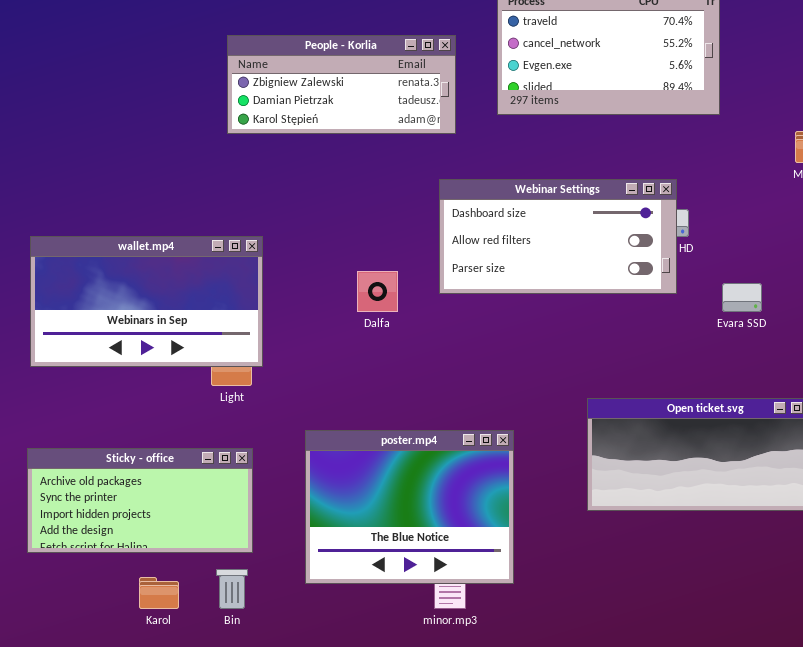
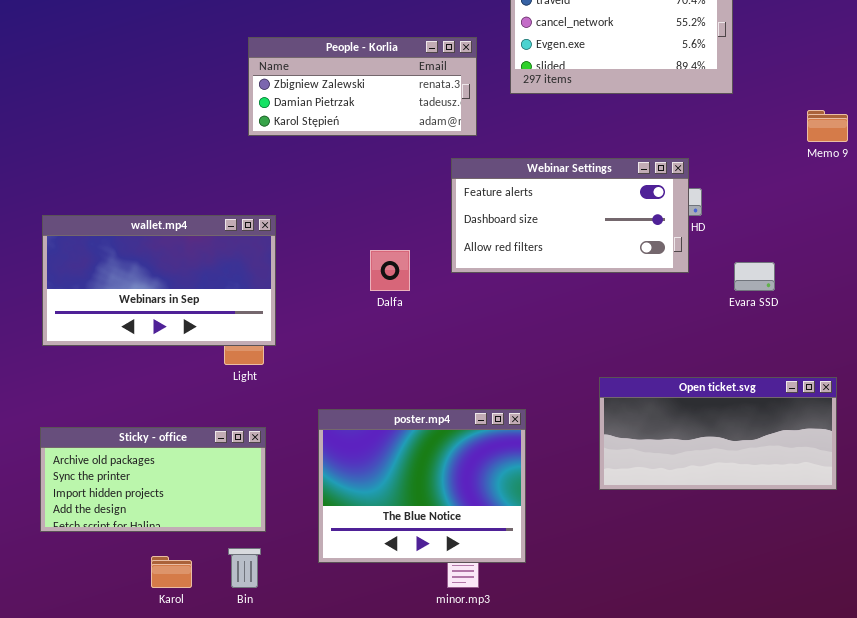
People - Korlia: [227,35,456,134] -> [248,37,477,136], moved
Webinar Settings: [439,179,677,294] -> [451,158,689,273], scrolled up 1 row

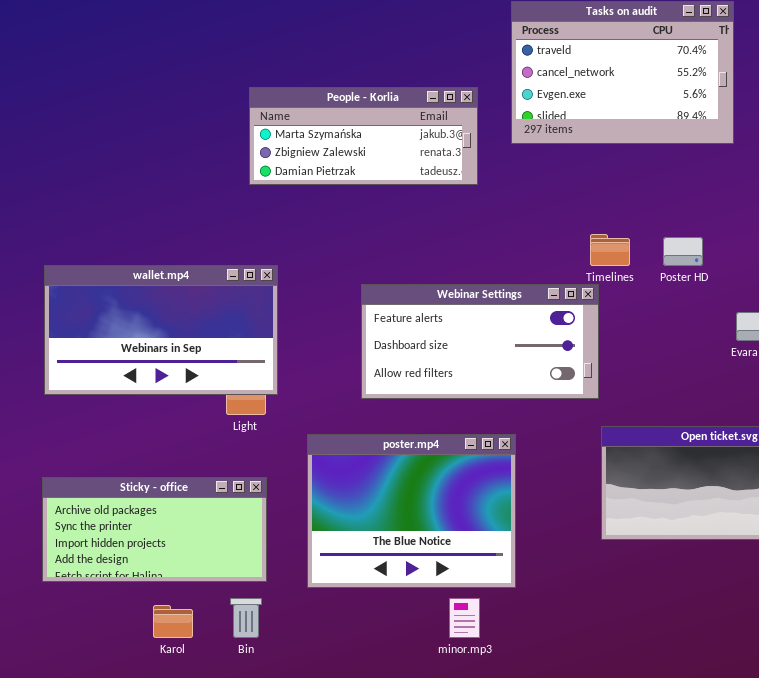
People - Korlia: [248,37,477,136] -> [249,87,478,185], scrolled up 1 row
Webinar Settings: [451,158,689,273] -> [361,284,599,399], moved
poster.mp4: [318,409,526,563] -> [307,434,516,588], moved

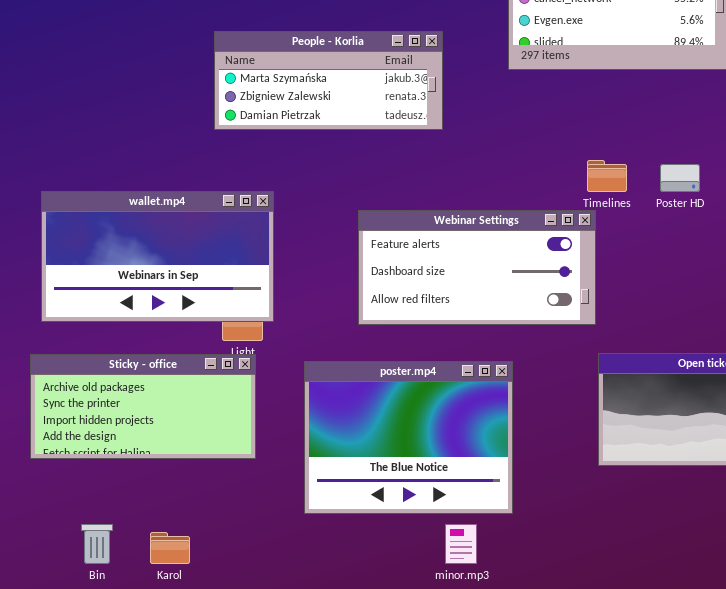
People - Korlia: [249,87,478,185] -> [214,31,443,130], moved
Sticky - office: [42,477,267,582] -> [30,354,256,459], moved
Bin: [230,598,262,638] -> [81,524,113,564], moved

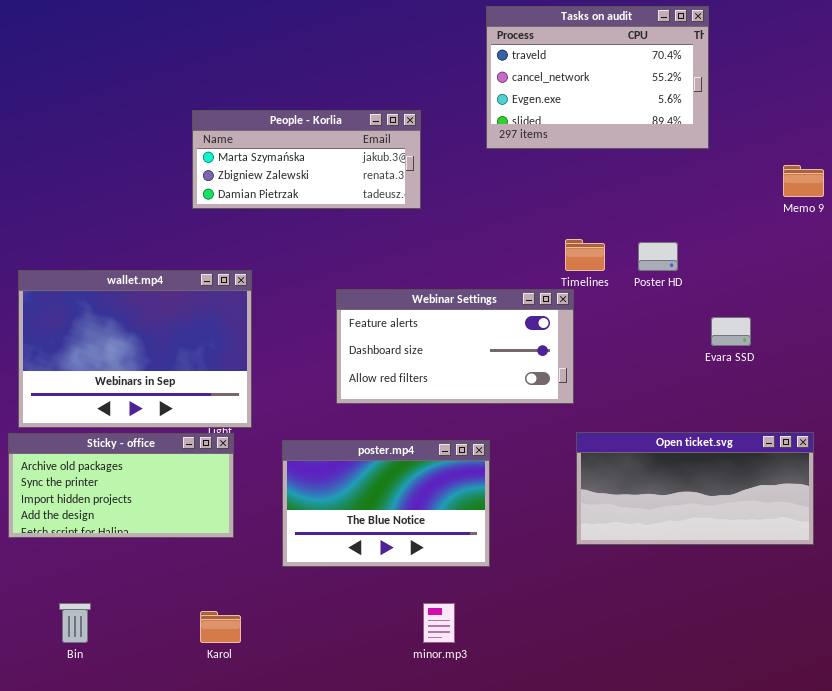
wallet.mp4: [41,191,274,322] -> [18,270,252,428], resized
poster.mp4: [304,361,513,514] -> [282,440,490,567], resized
Karol: [150,532,190,564] -> [200,611,241,643], moved

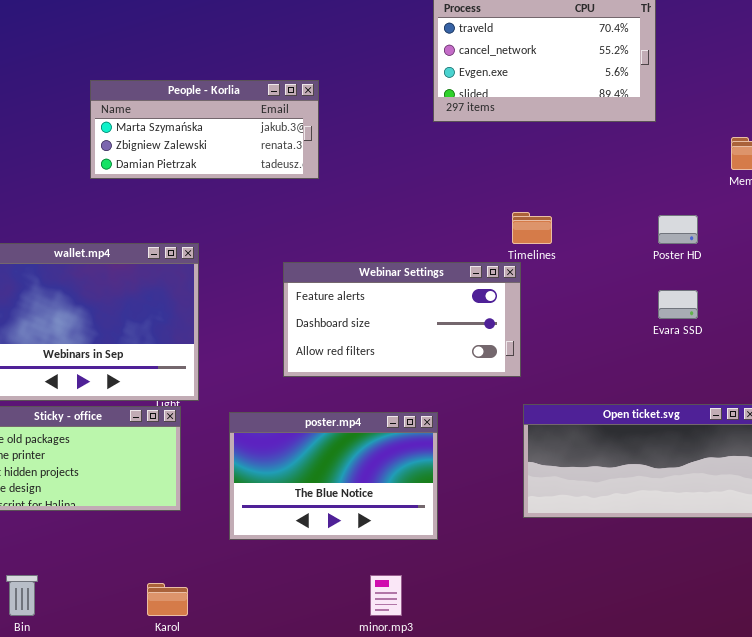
People - Korlia: [192,110,421,209] -> [90,80,319,179], moved
Poster HD: [638,242,678,271] -> [658,215,698,244], moved

